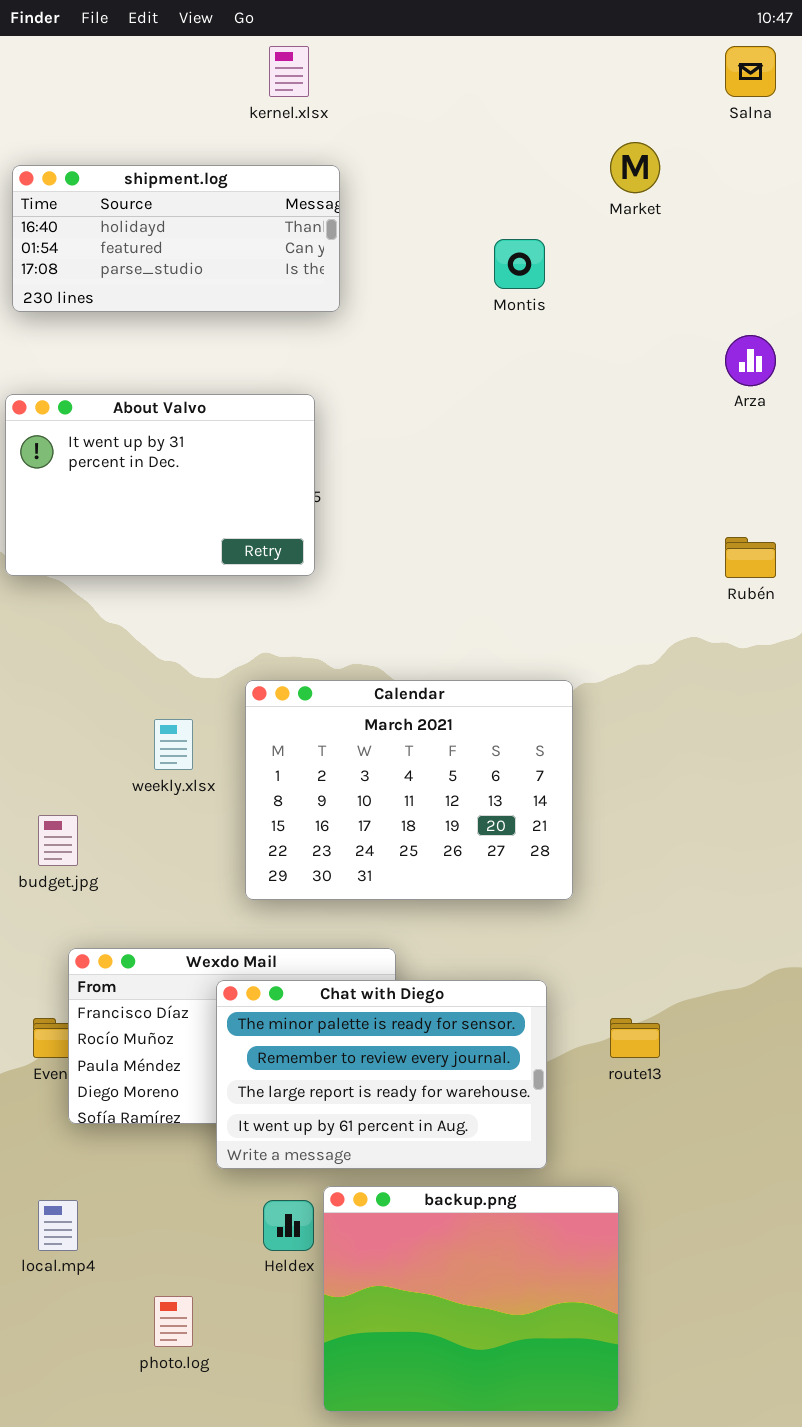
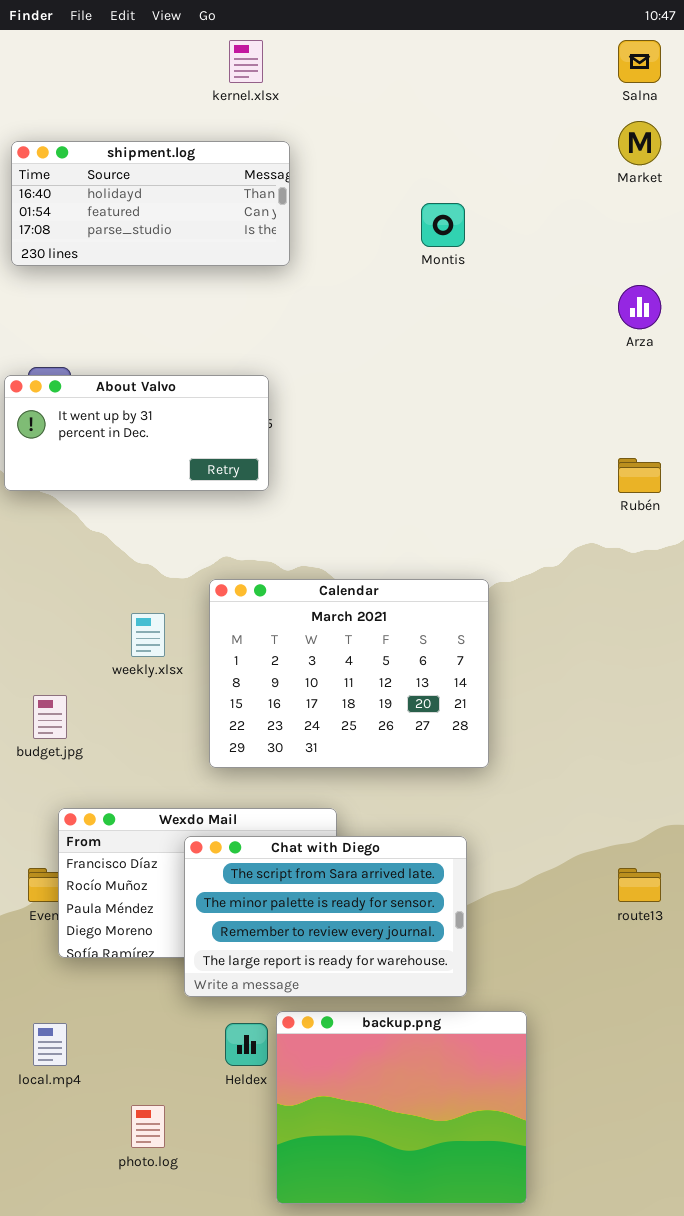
Market: [610,142,660,193] -> [618,121,661,165], moved
About Valvo: [5,394,315,576] -> [4,375,269,491], resized
Chat with Diego: [216,980,547,1169] -> [184,836,467,997], scrolled up 1 row
route13: [610,1018,660,1058] -> [618,868,661,902], moved

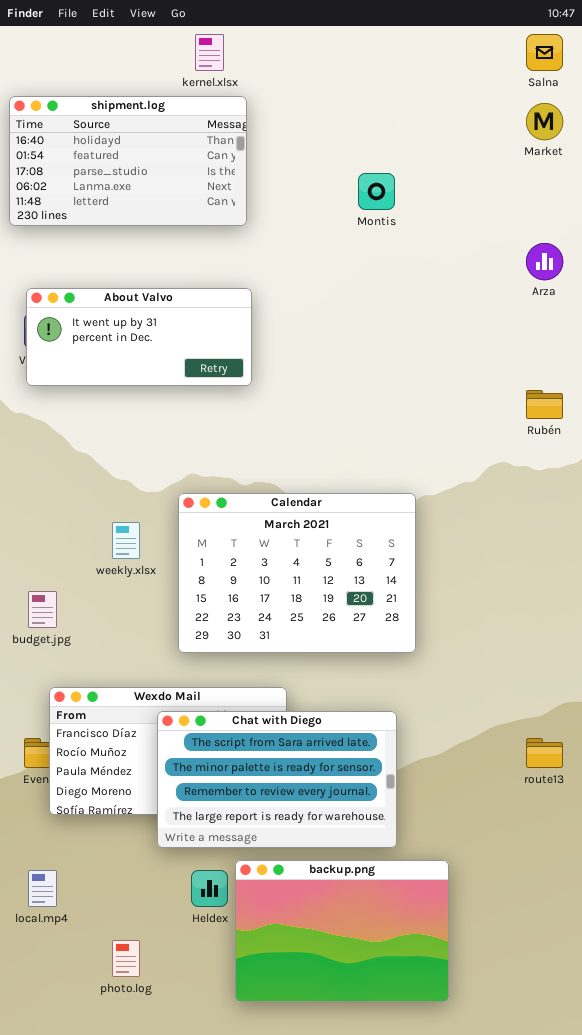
shipment.log: [11,141,290,266] -> [9,96,247,226], resized
About Valvo: [4,375,269,491] -> [26,288,252,386], moved
backup.png: [276,1011,527,1204] -> [235,860,449,1002], resized

